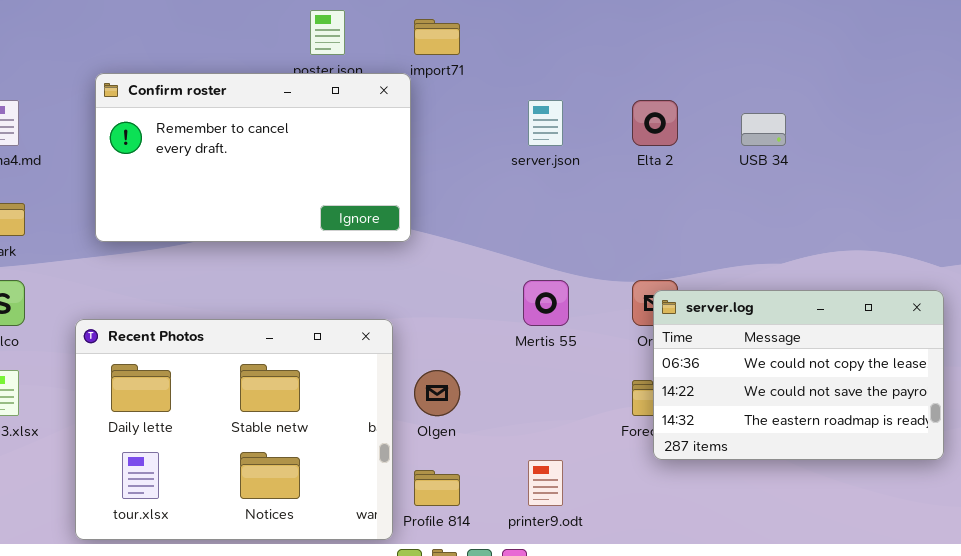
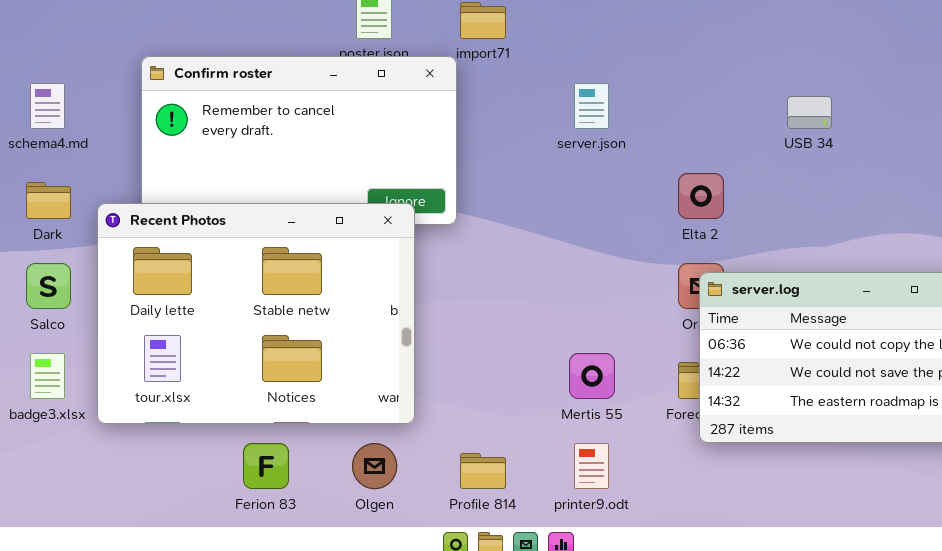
Elta 2: [632,100,678,146] -> [678,173,724,219], moved
Mertis 55: [523,280,569,326] -> [569,353,615,399], moved
Recent Photos: [75,319,393,540] -> [97,203,415,424], moved
Olgen: [414,370,460,416] -> [352,443,397,489], moved

